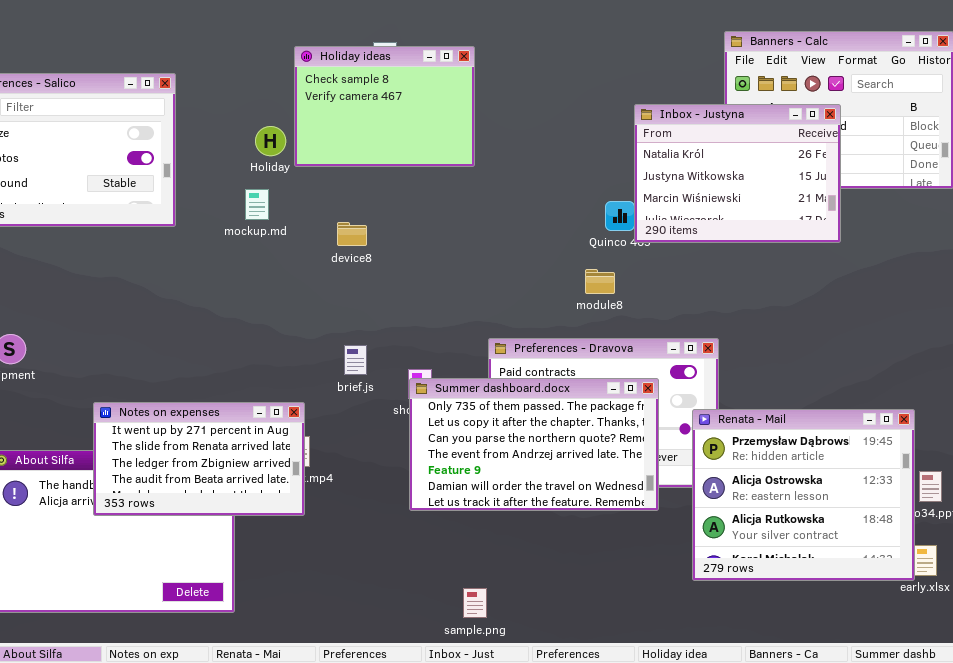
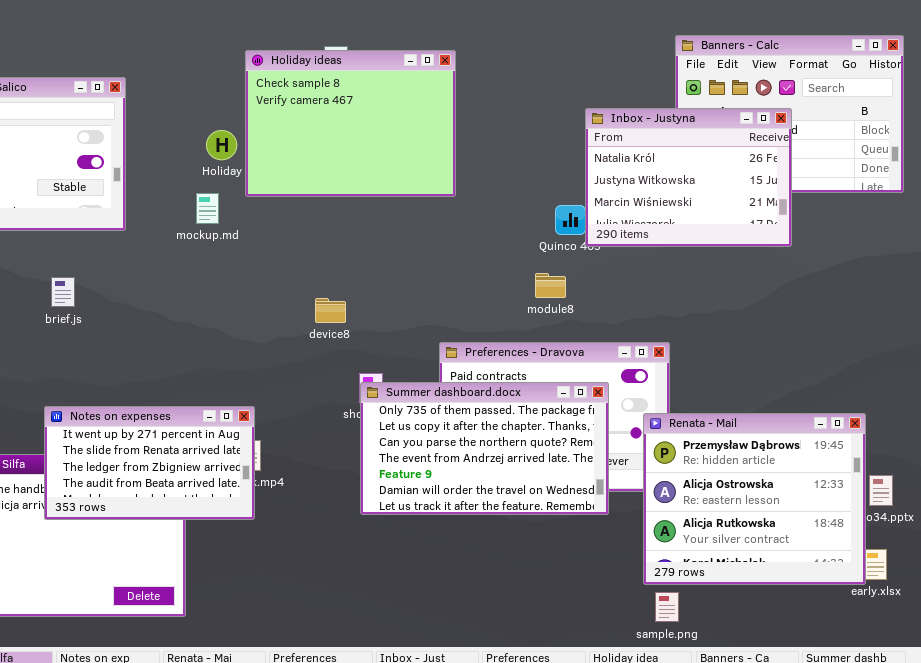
Holiday ideas: [294,46,475,167] -> [245,50,456,197], resized
device8: [337,222,367,246] -> [315,298,346,323], moved
brief.js: [344,345,367,375] -> [51,277,75,307], moved
sample.png: [463,588,487,618] -> [655,592,679,622], moved

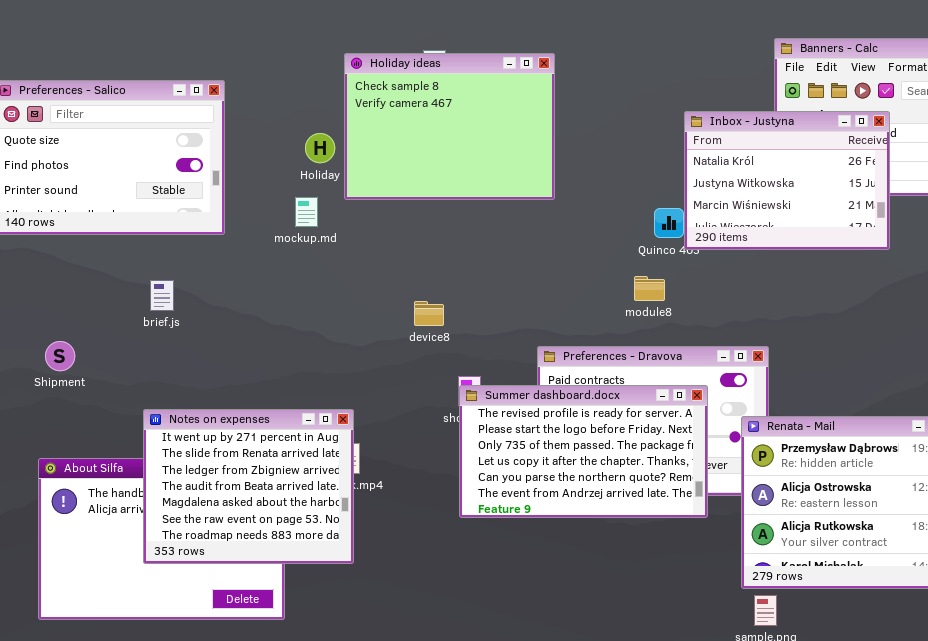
Summer dashboard.docx: [360,382,609,515] -> [459,385,708,518], scrolled up 2 rows
Notes on expenses: [44,406,255,520] -> [143,409,354,564], resized

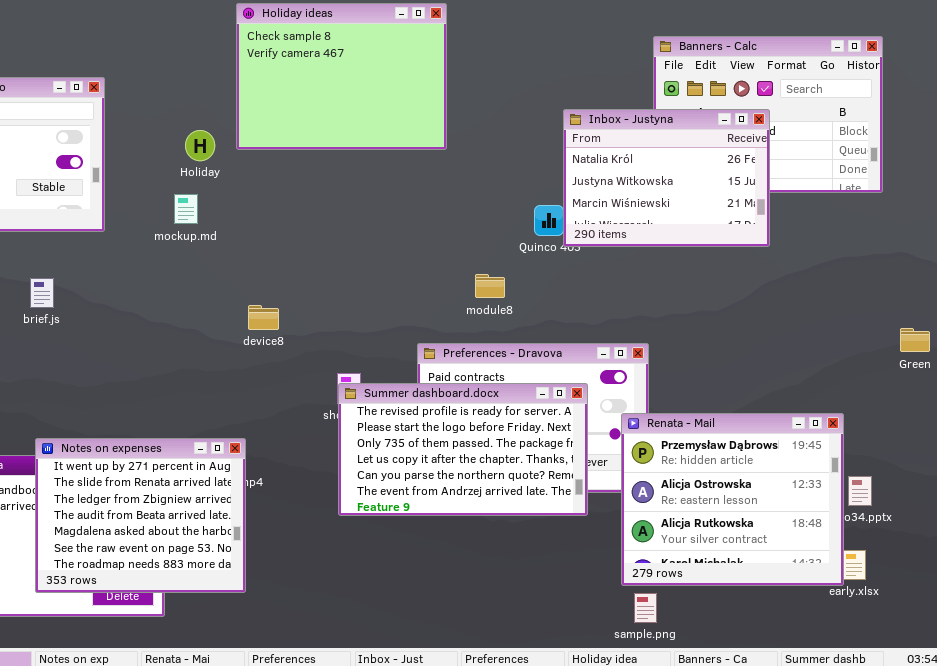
Holiday ideas: [344,53,555,200] -> [236,3,447,150], moved
module8: [634,276,665,301] -> [475,274,505,298], moved
device8: [414,301,444,326] -> [248,305,279,330], moved
Notes on expenses: [143,409,354,564] -> [35,438,246,593], moved

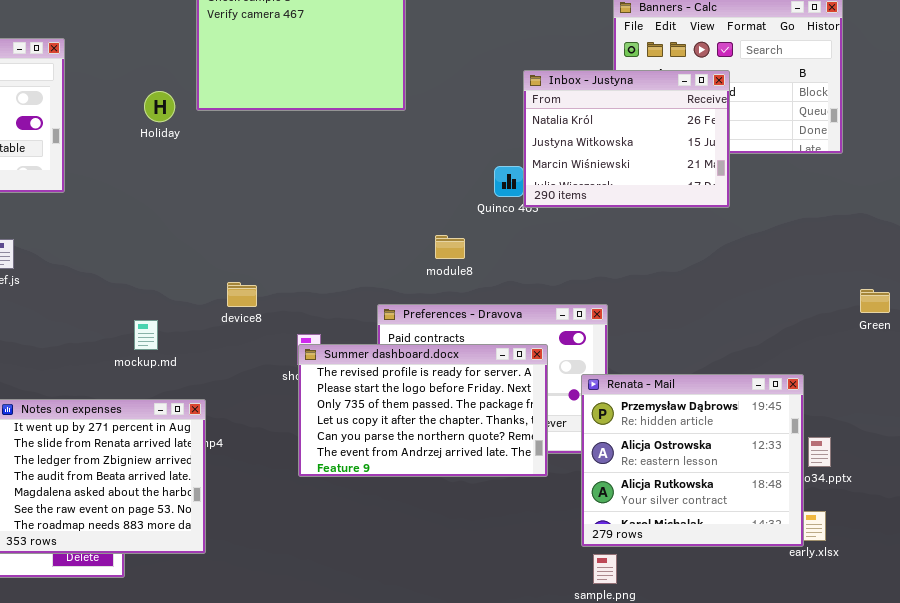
mockup.md: [174,194,198,224] -> [134,320,158,350], moved
device8: [248,305,279,330] -> [227,282,257,307], moved

